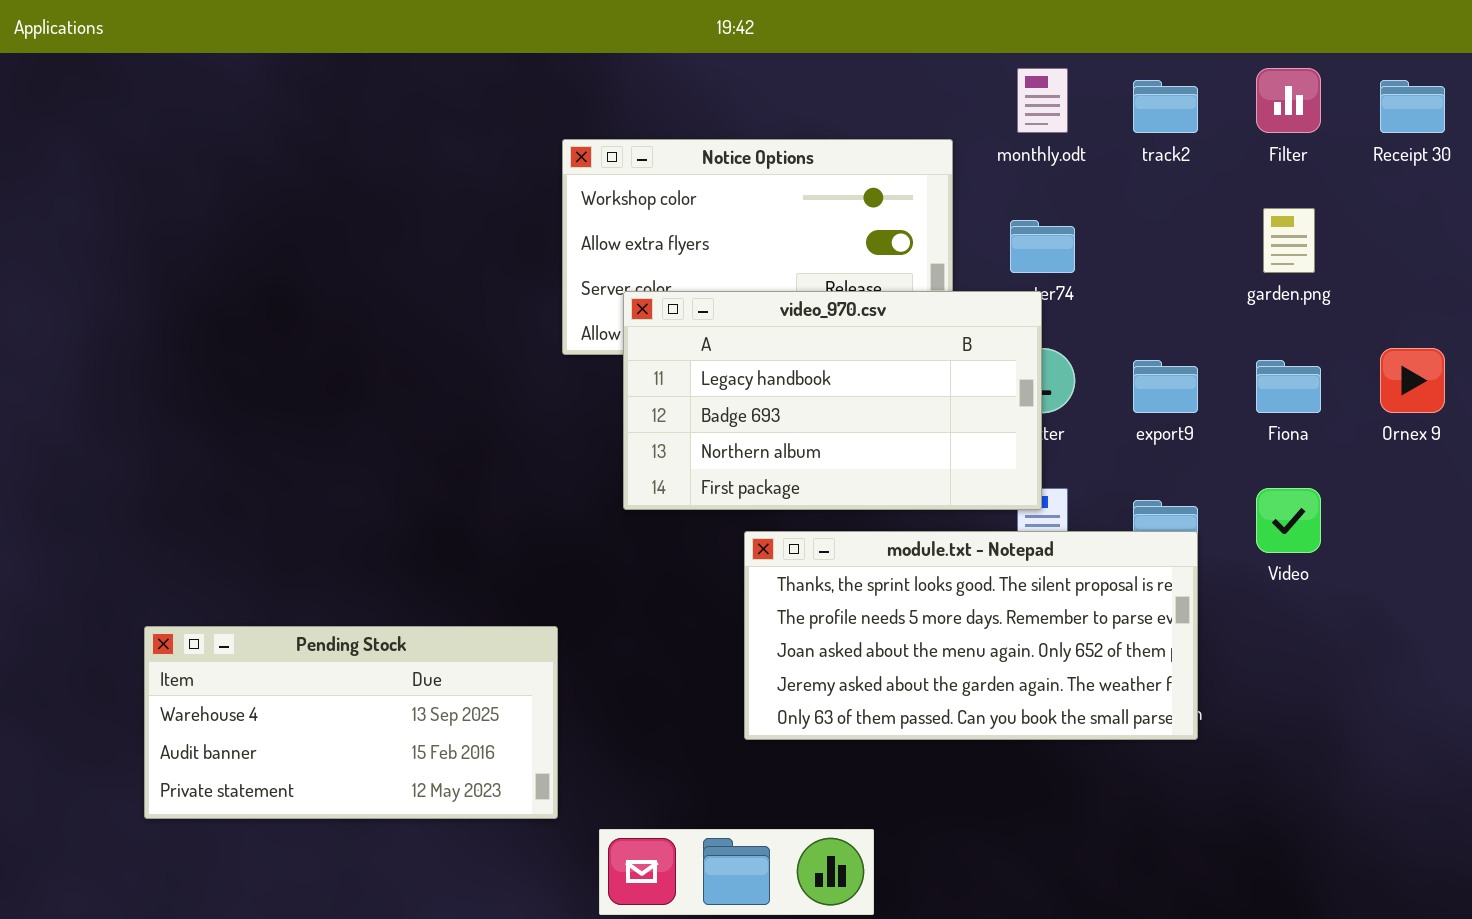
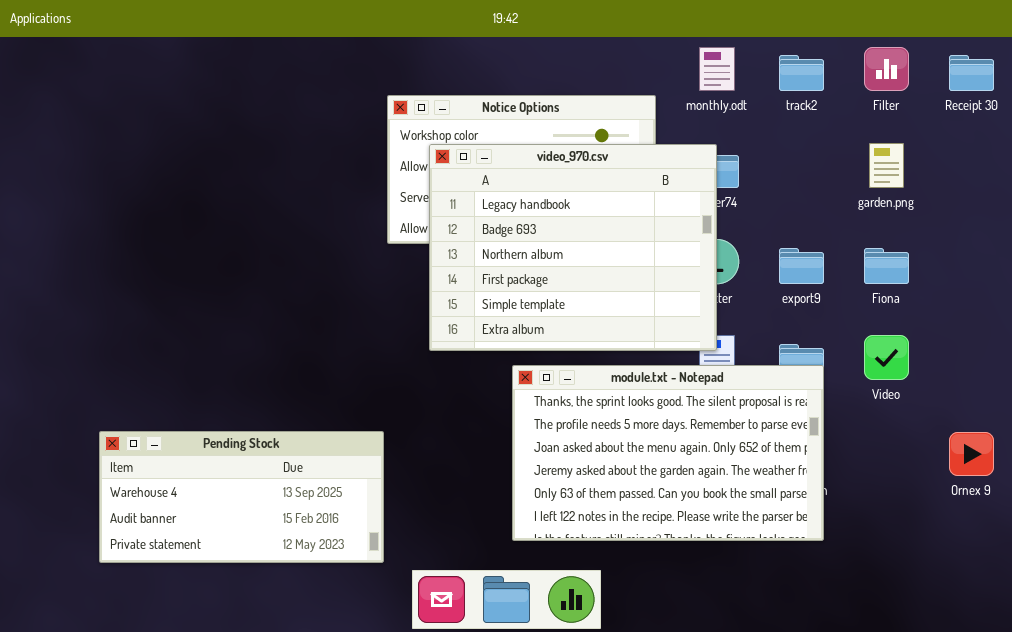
video_970.csv: [623,291,1042,510] -> [429,144,717,351], resized
Ornex 9: [1380,348,1445,413] -> [949,432,994,476], moved
module.txt - Notepad: [744,531,1198,740] -> [512,365,824,541], resized

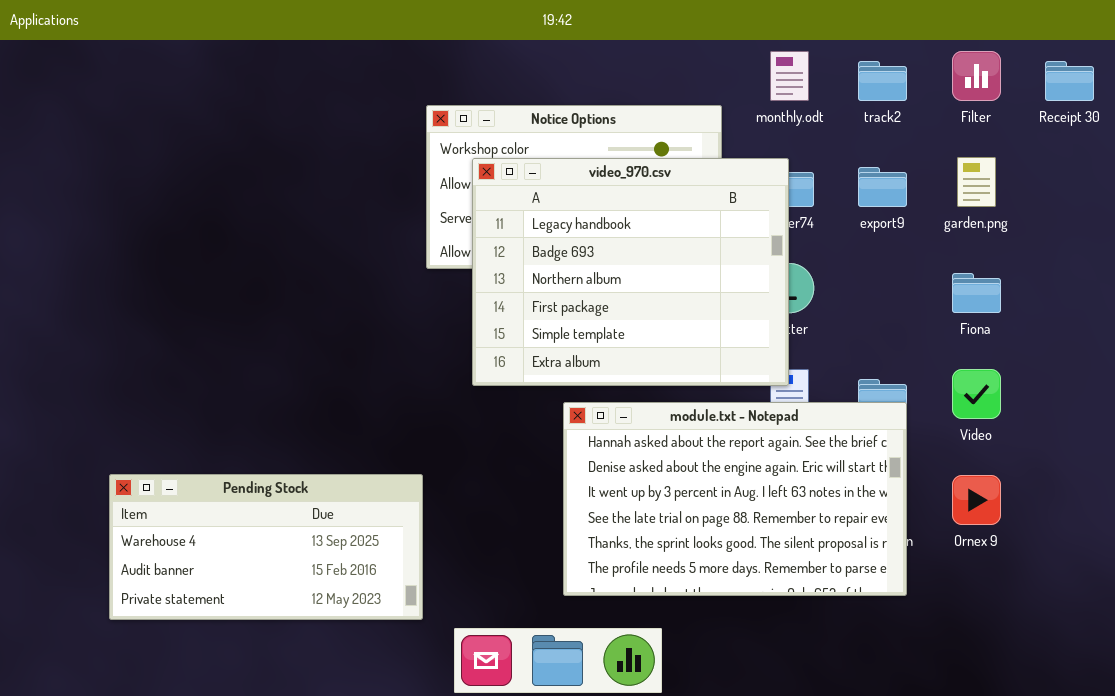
export9: [779,248,824,284] -> [858,167,907,207], moved
module.txt - Notepad: [512,365,824,541] -> [563,402,907,596], scrolled up 4 rows
Ornex 9: [949,432,994,476] -> [952,475,1001,525], moved

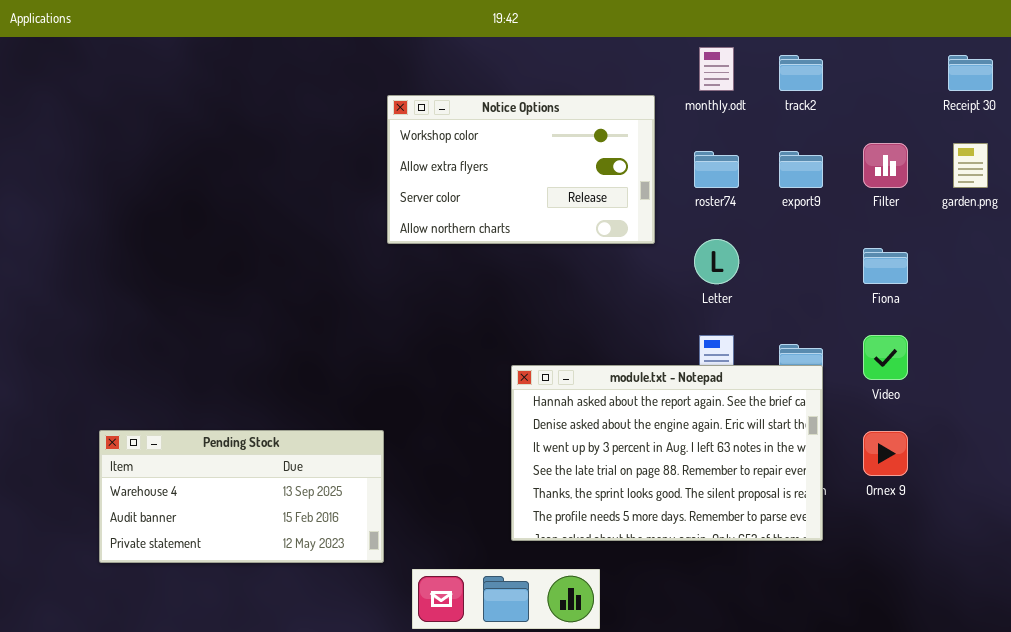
Filter: [952,51,1001,101] -> [863,143,908,188], moved
garden.png: [957,157,996,207] -> [953,143,988,188], moved
video_970.csv: [472,158,789,386] -> none, closed

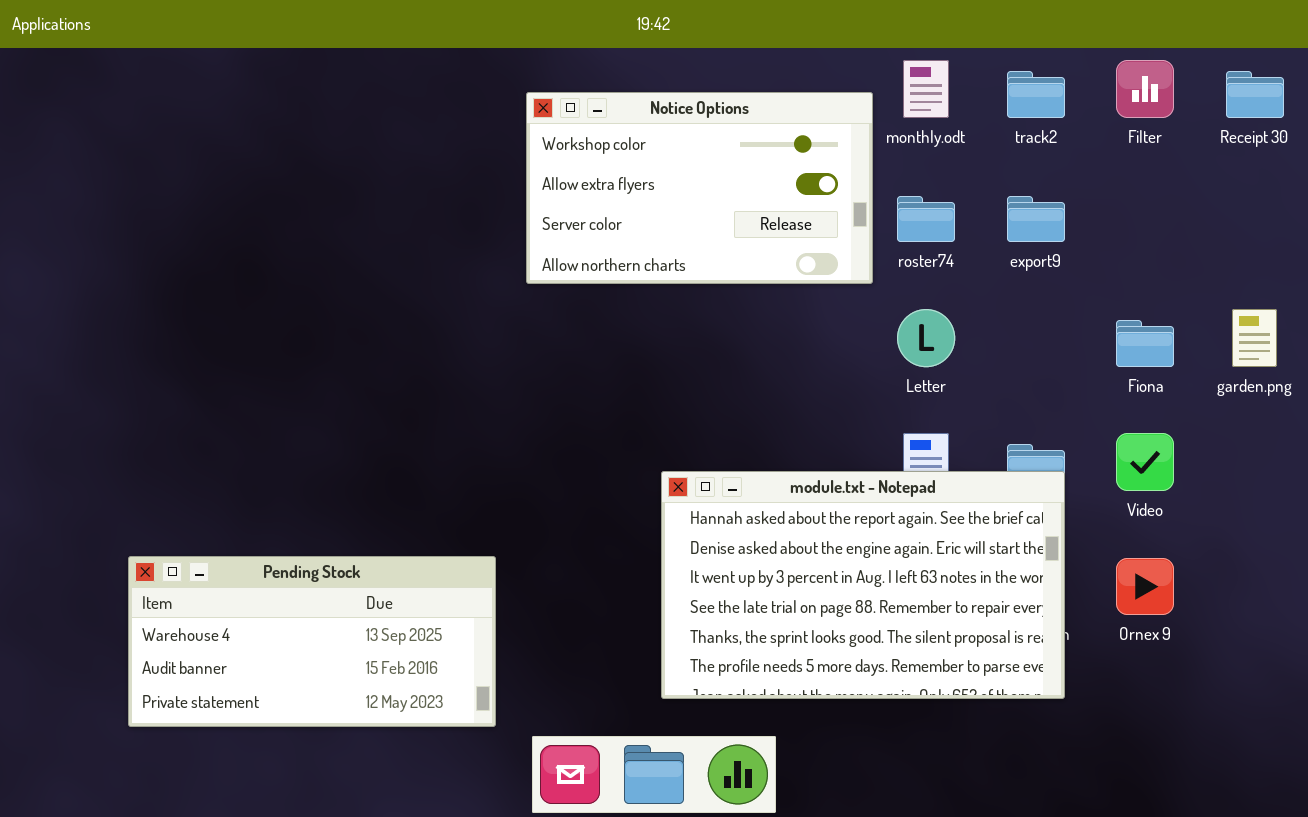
Notice Options: [387,95,655,244] -> [526,92,873,284], moved
Filter: [863,143,908,188] -> [1116,60,1174,118], moved
garden.png: [953,143,988,188] -> [1232,309,1277,367], moved

